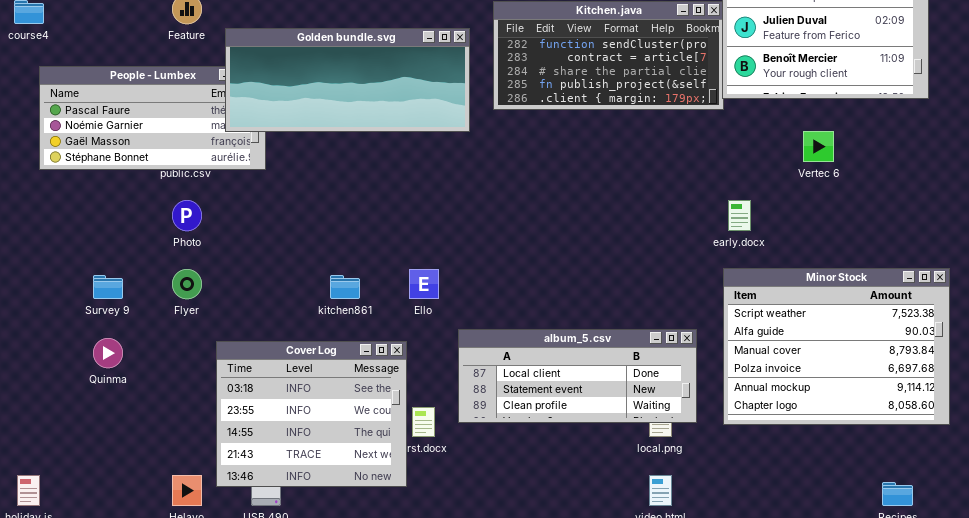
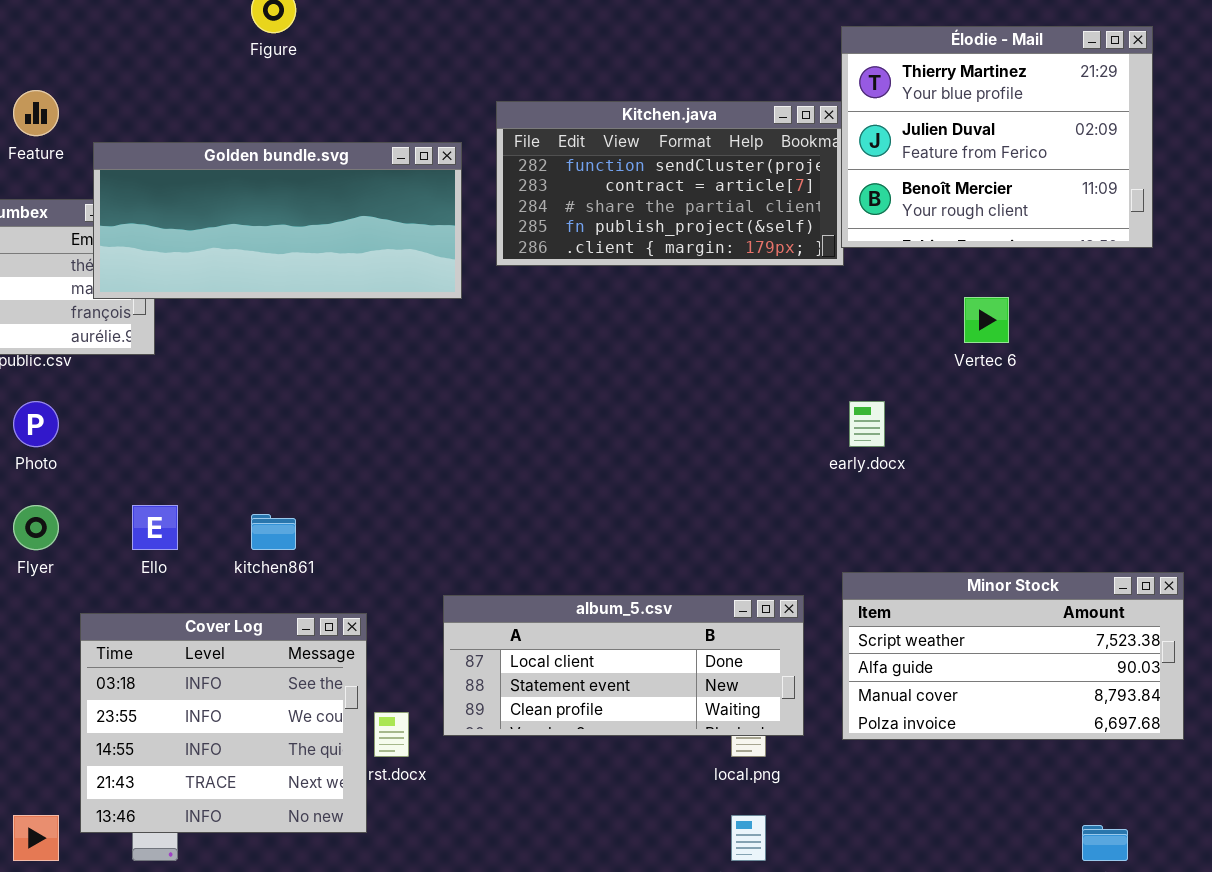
Minor Stock: [723,268,950,425] -> [842,572,1184,740], resized
Ello: [409,269,439,299] -> [132,505,178,550], moved

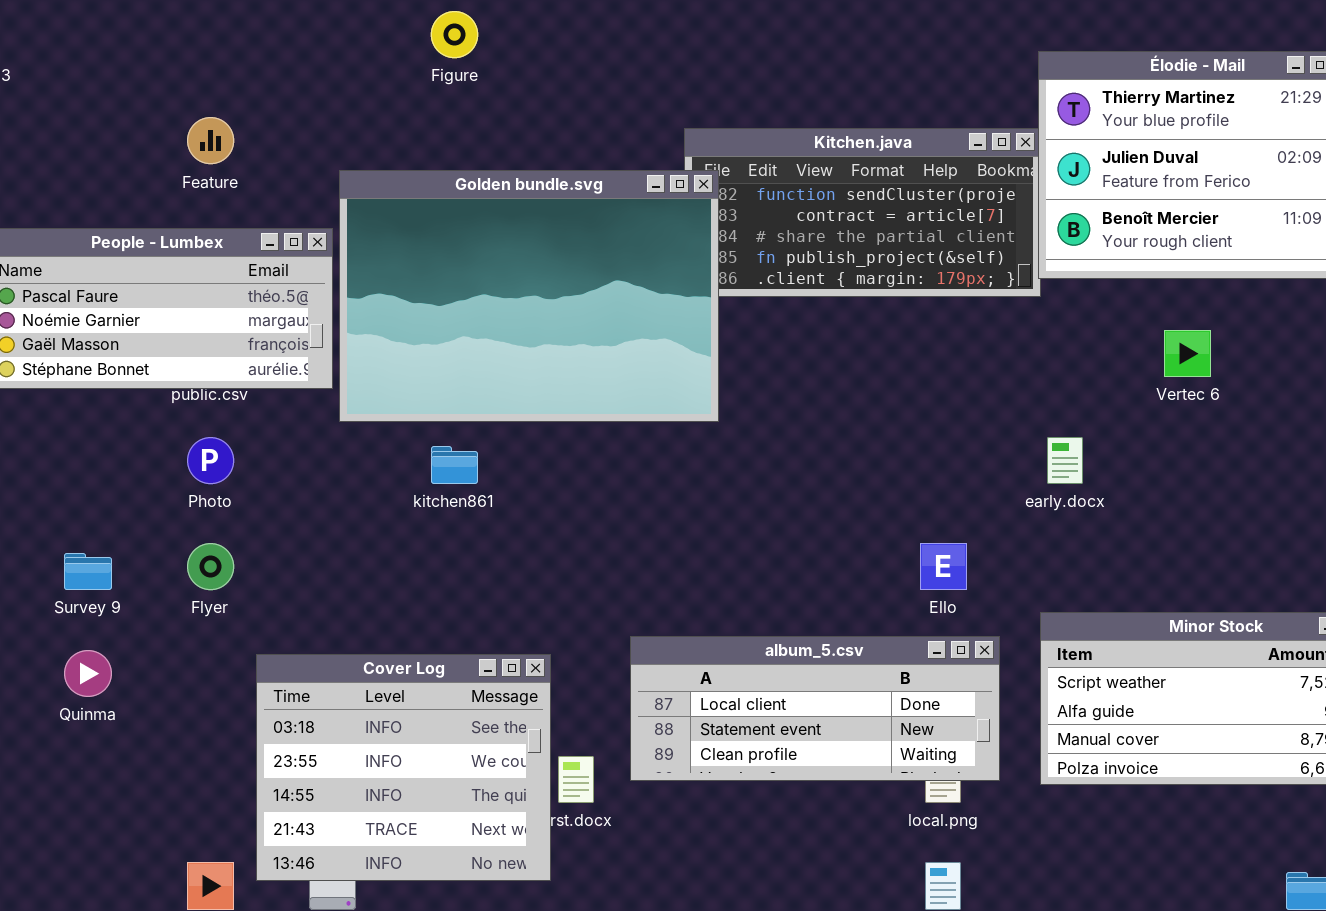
Golden bundle.svg: [93,142,462,299] -> [339,170,719,422], moved, resized
Ello: [132,505,178,550] -> [920,543,967,590], moved
kitchen861: [251,514,296,550] -> [431,446,478,484], moved

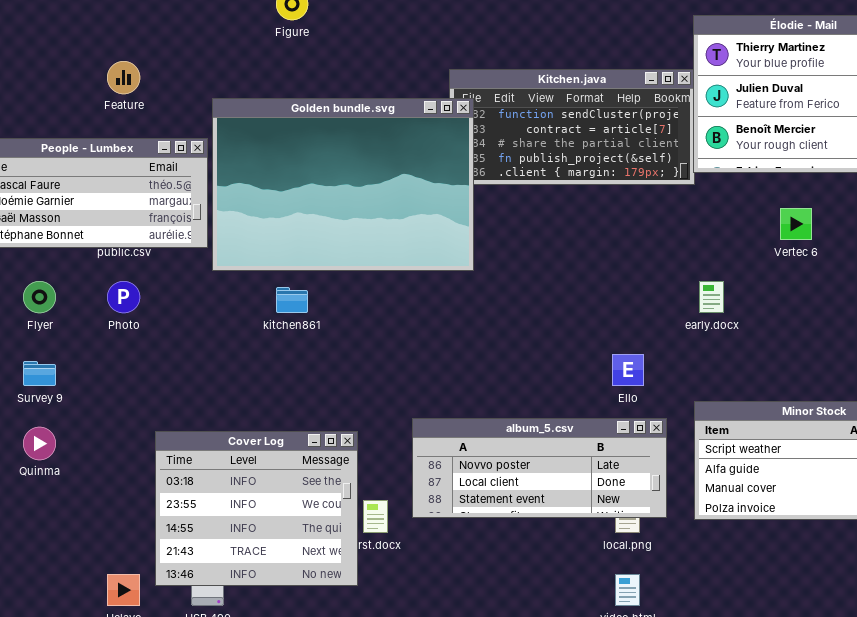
Flyer: [187,543,234,590] -> [23,281,56,313], moved
album_5.csv: [630,636,1000,781] -> [412,418,667,518], scrolled up 1 row

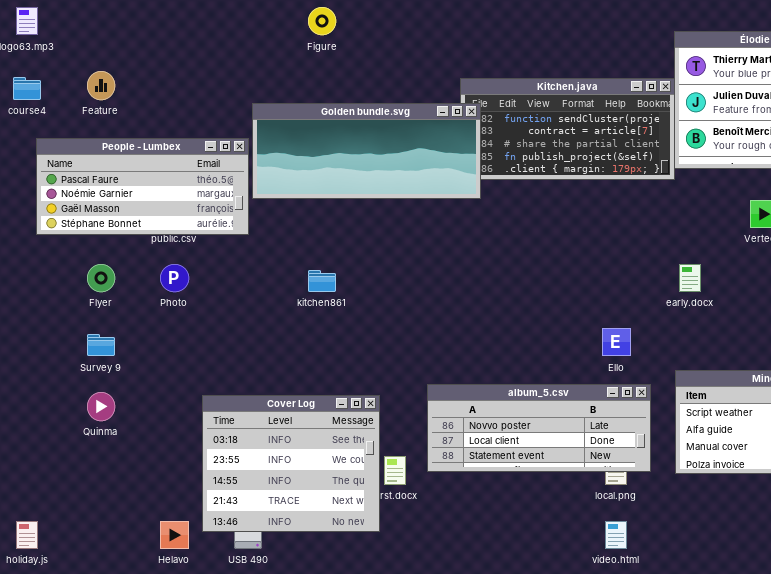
Feature: [107,61,140,94] -> [87,71,115,100], moved
Golden bundle.svg: [212,98,474,271] -> [252,103,481,199], resized

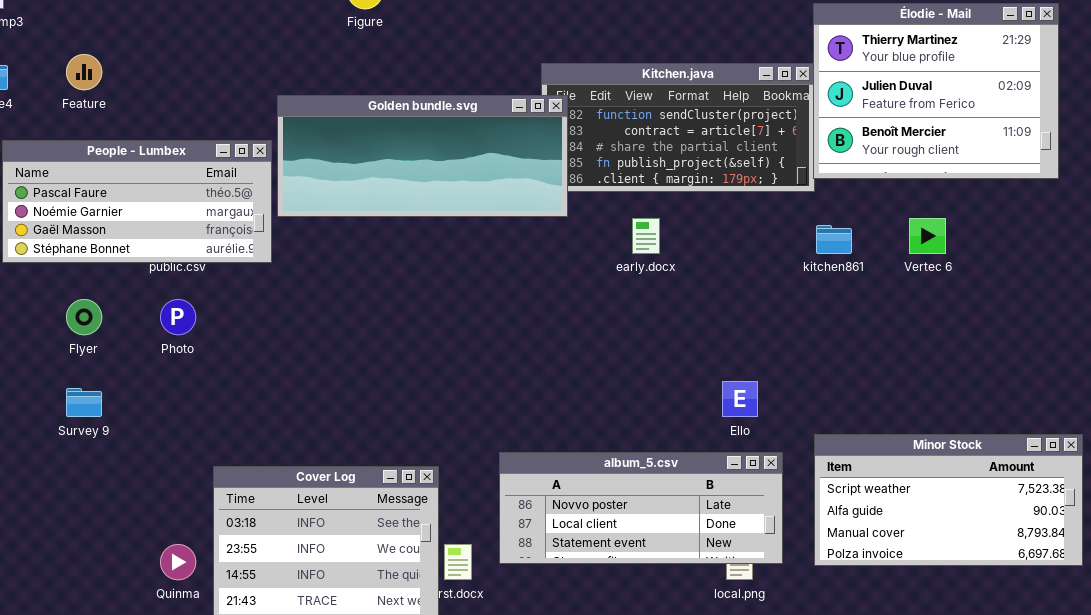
early.docx: [679,264,701,292] -> [632,218,660,254], moved
kitchen861: [308,270,336,292] -> [816,225,852,254], moved
Quinma: [87,392,115,421] -> [160,544,196,580], moved

